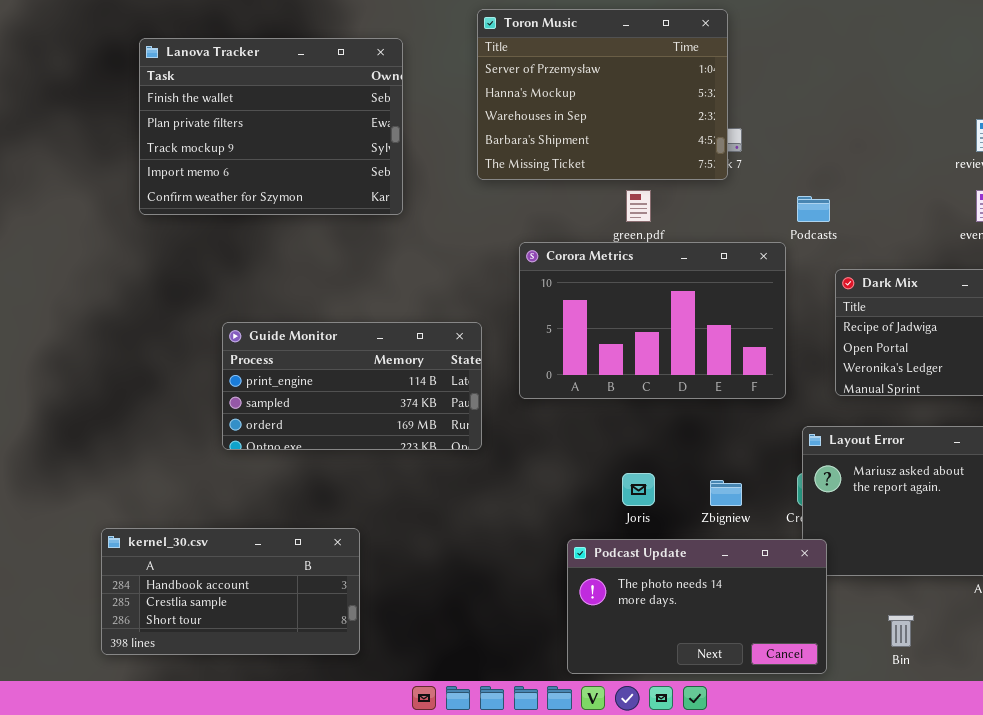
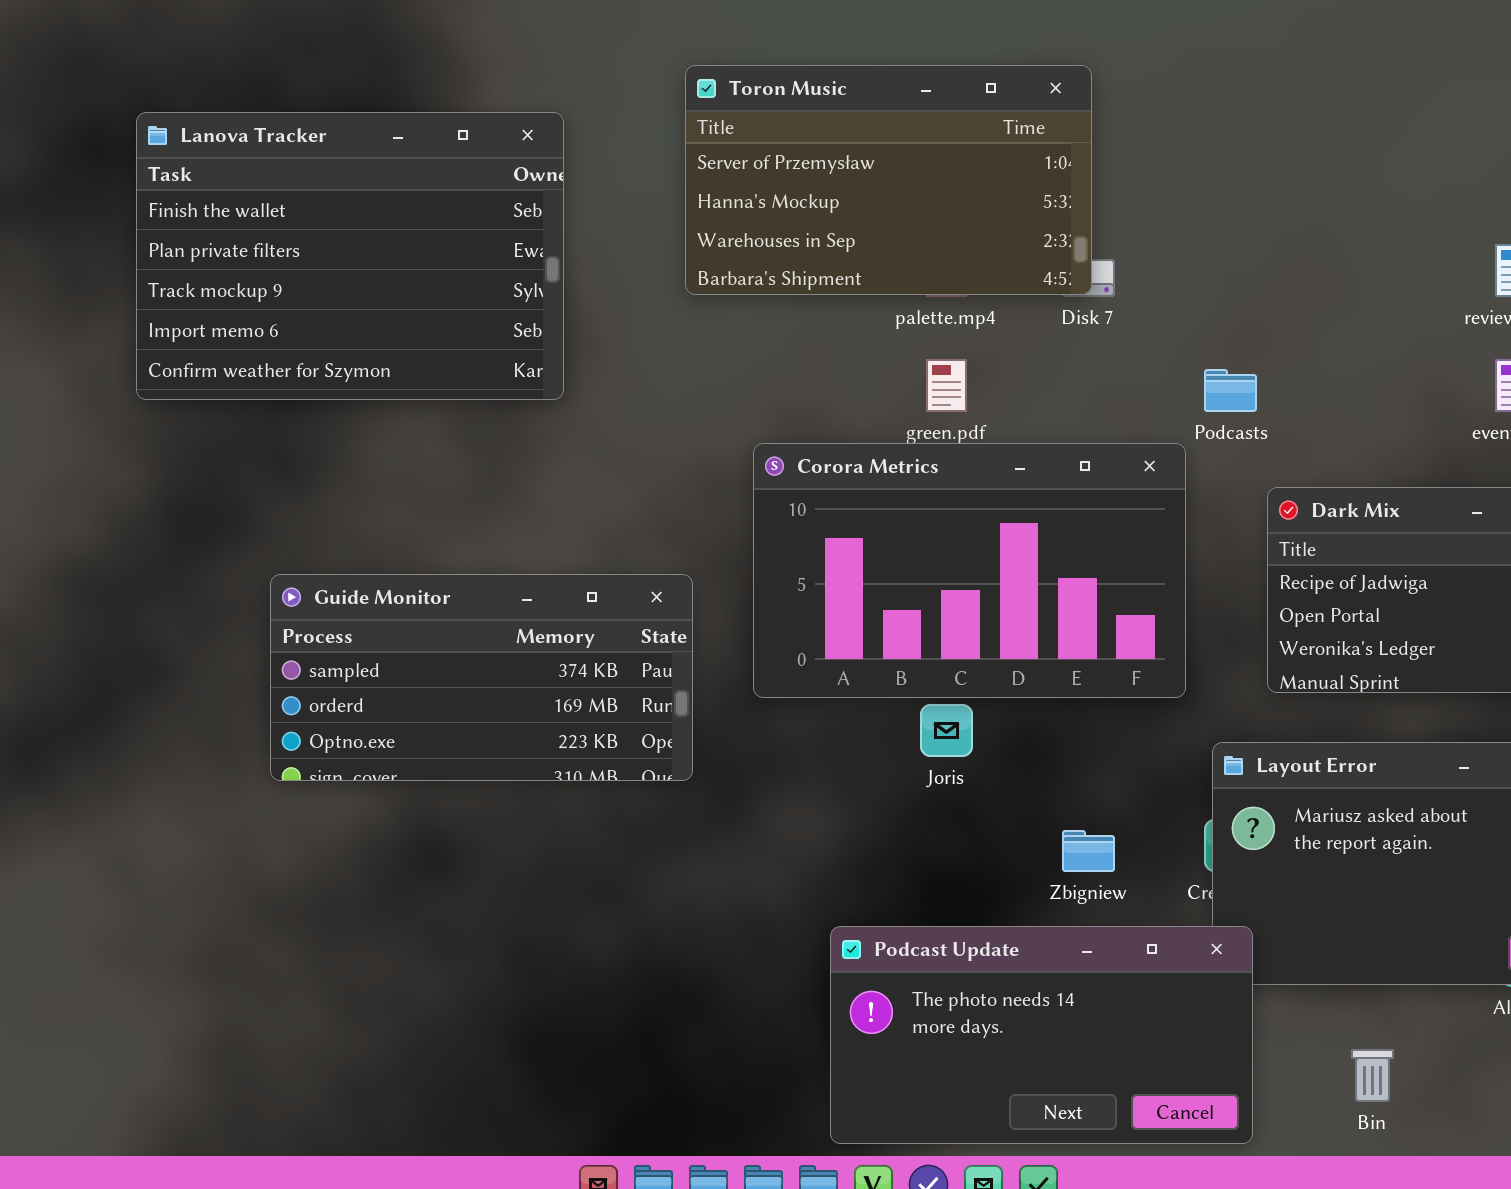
Toron Music: [477,9,728,180] -> [685,65,1092,295], resized
Guide Monitor: [222,322,482,450] -> [270,574,693,781], scrolled down 1 row
Joris: [622,473,655,506] -> [920,704,973,757], moved
kernel_30.csv: [101,528,360,655] -> none, closed

